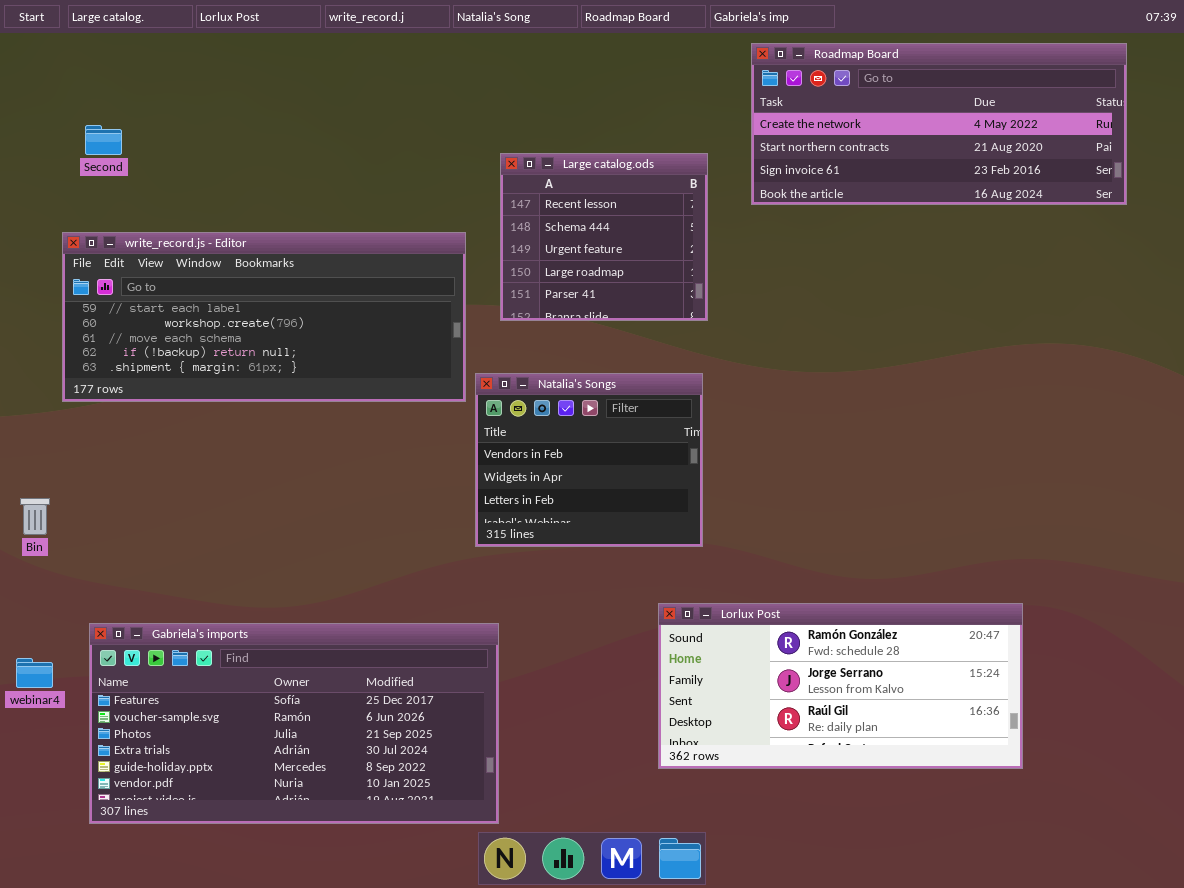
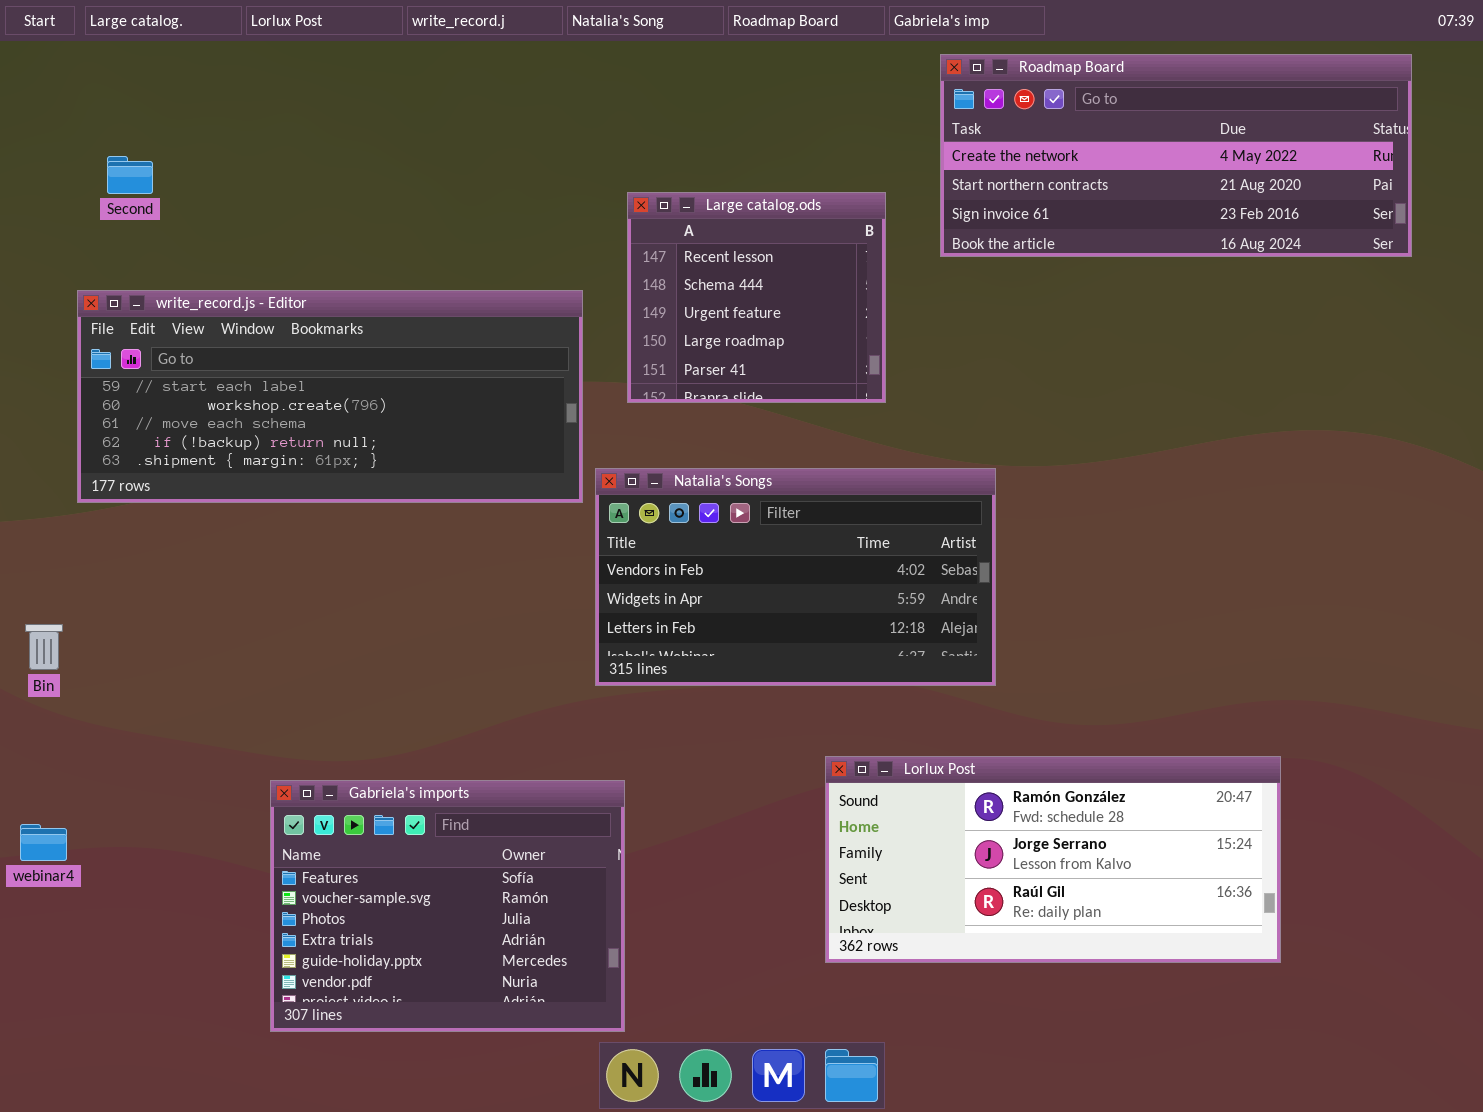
Natalia's Songs: [475,373,703,547] -> [595,468,996,686], resized
Gabriela's imports: [89,623,499,824] -> [270,780,625,1032], resized

